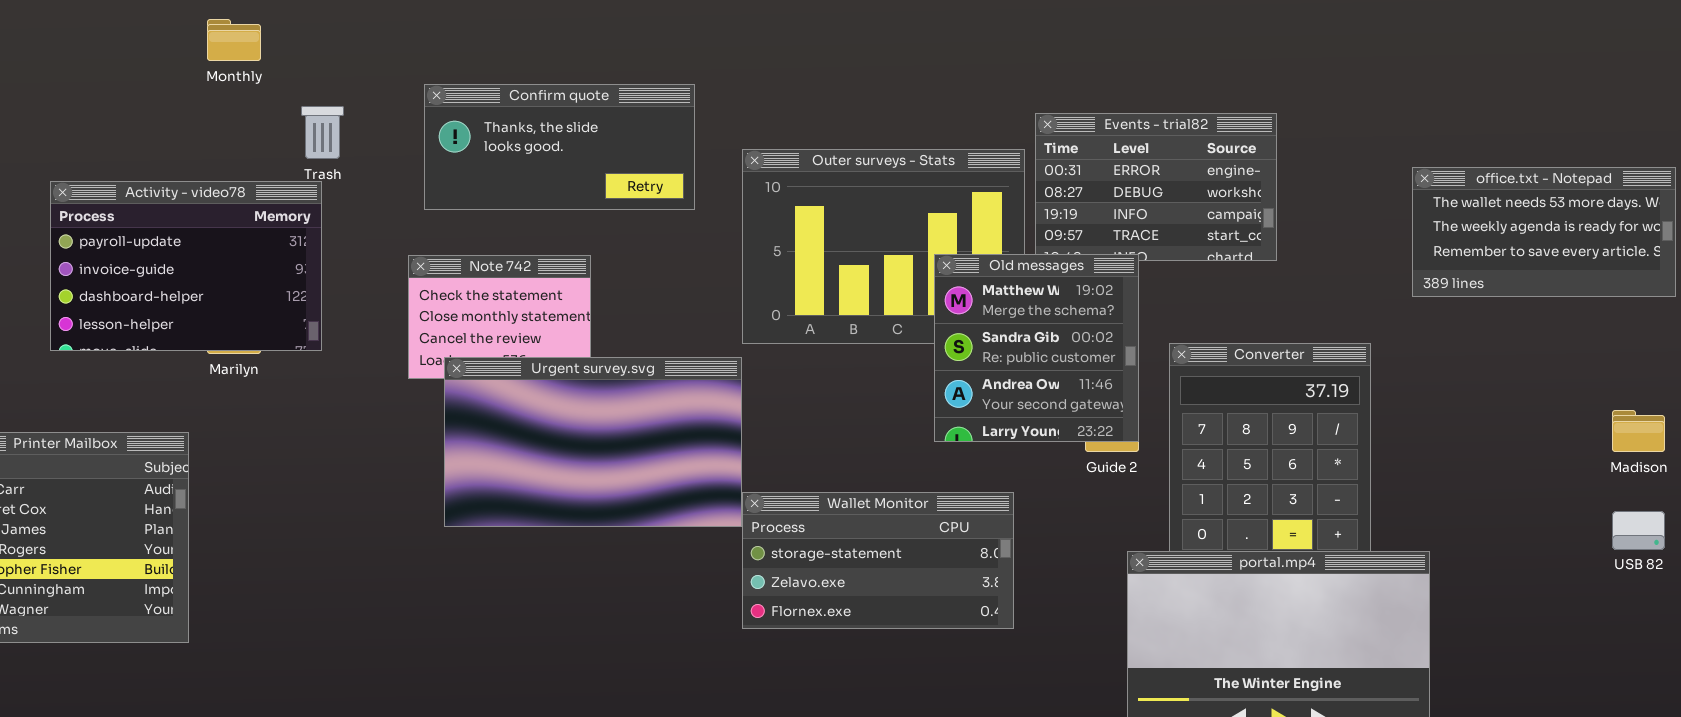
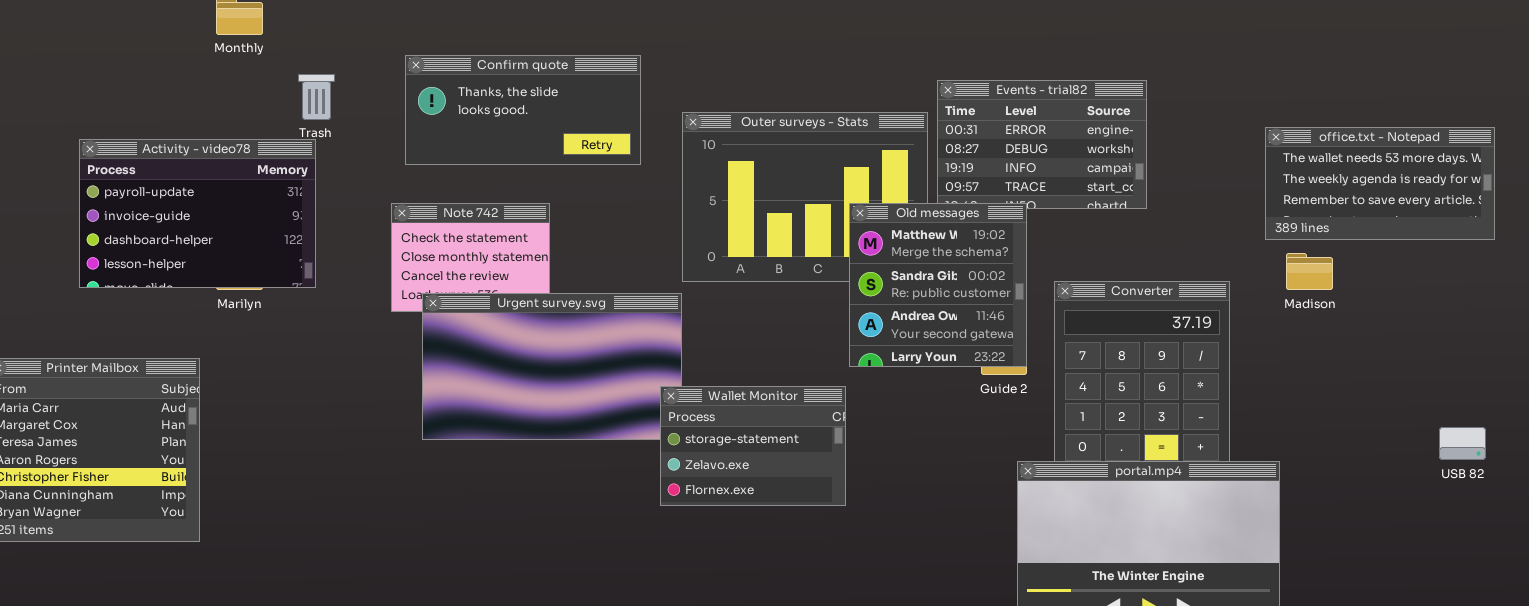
Madison: [1612,410,1665,452] -> [1286,253,1333,290], moved
Wallet Monitor: [742,492,1014,629] -> [660,386,846,506], moved, resized

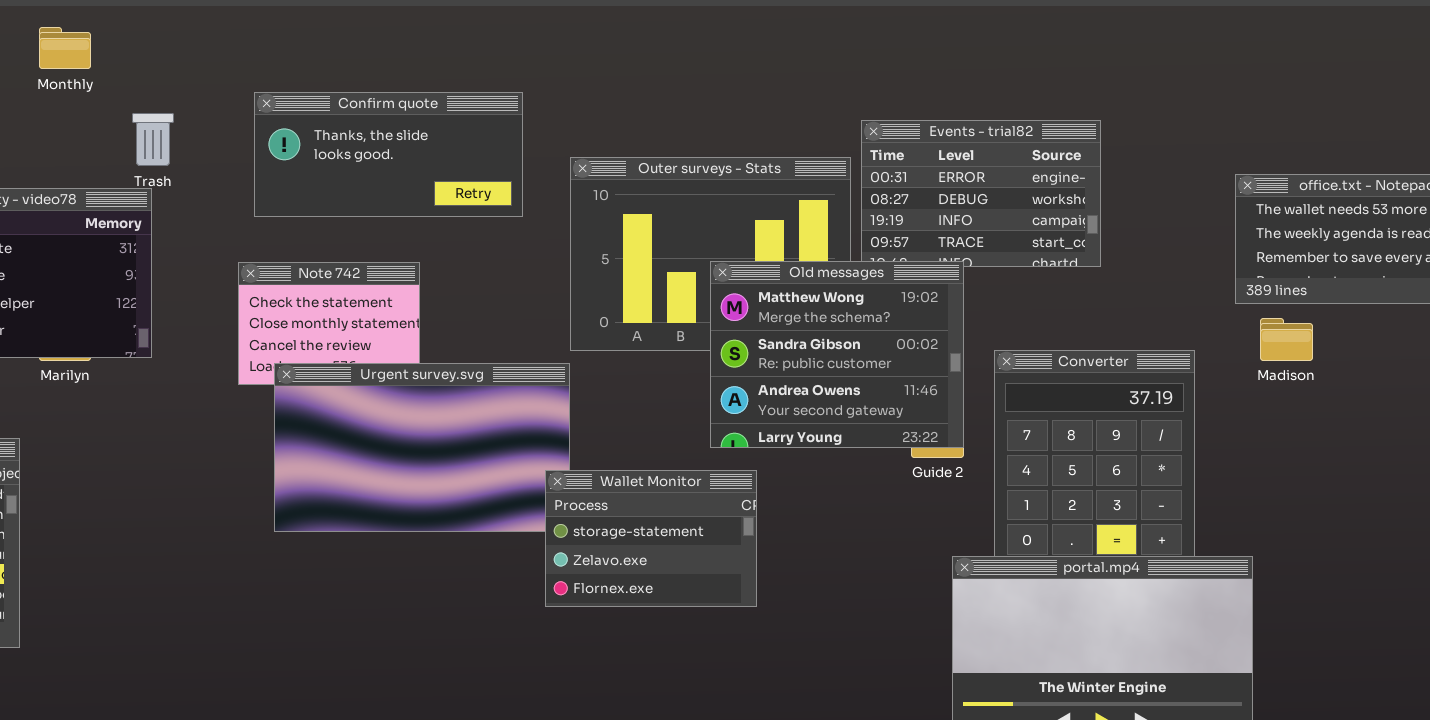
Old messages: [849,203,1027,367] -> [710,261,964,448], resized

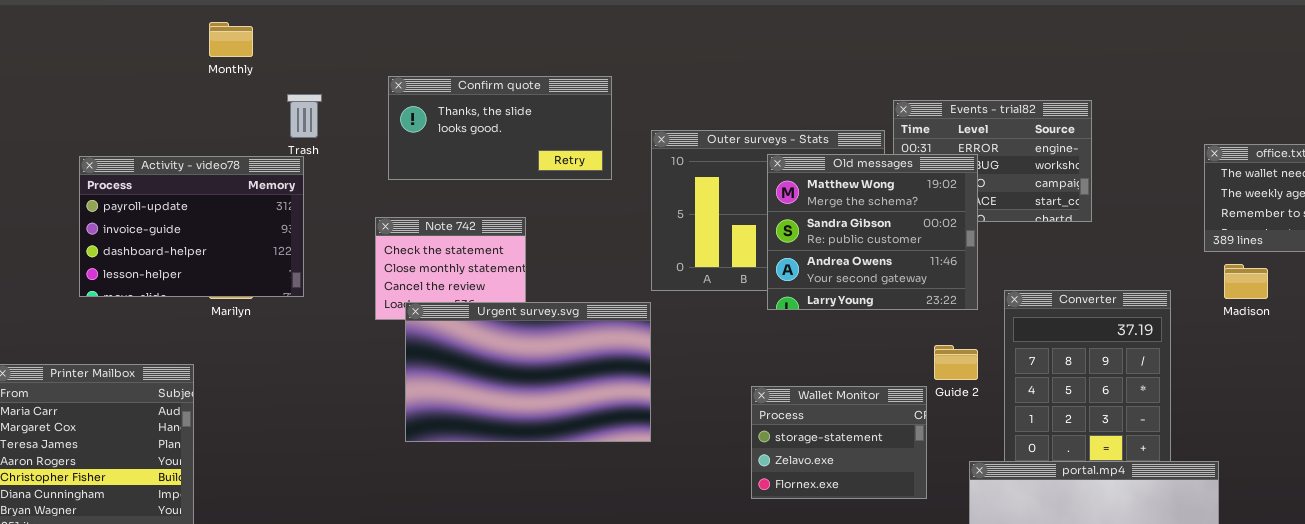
Old messages: [710,261,964,448] -> [767,154,978,310], moved
Wallet Monitor: [545,470,757,607] -> [751,386,927,499], moved

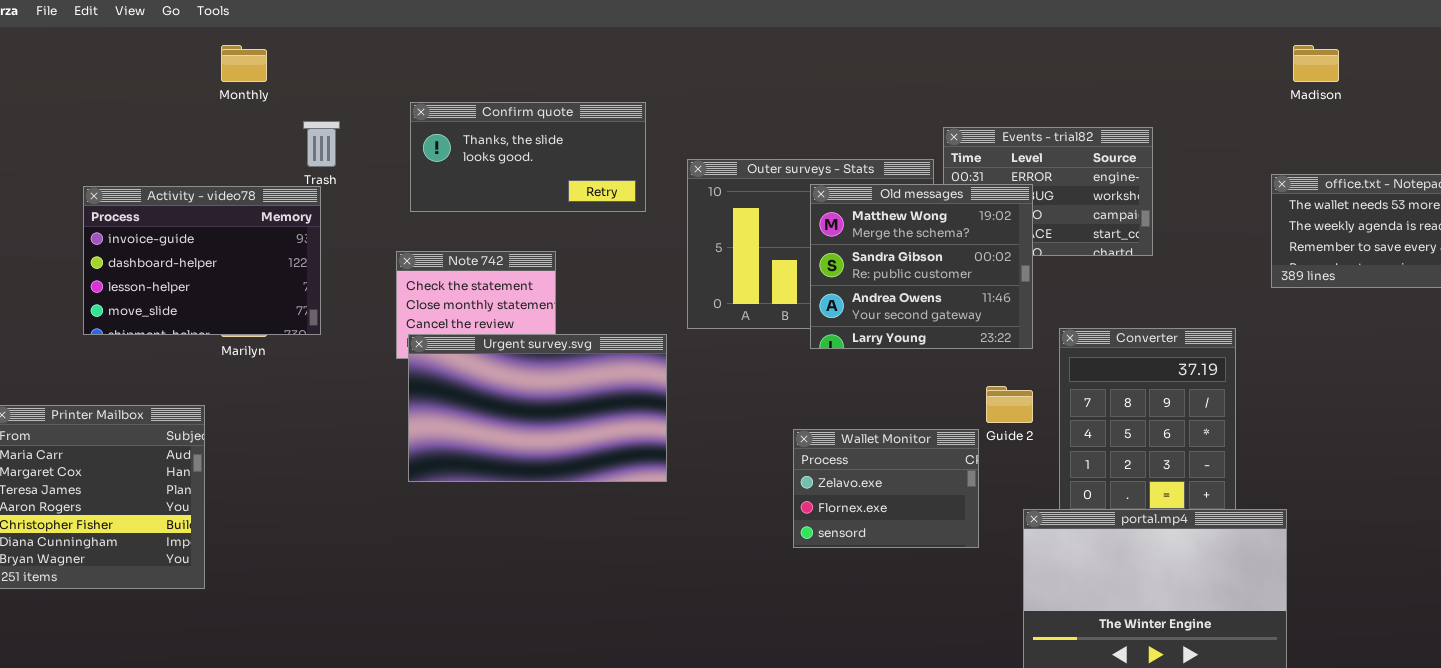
Activity - video78: [79,156,304,297] -> [83,186,321,335], scrolled down 1 row
Madison: [1224,264,1268,299] -> [1293,45,1339,82], moved
Urgent survey.svg: [405,302,651,442] -> [408,334,667,482], moved
Wallet Monitor: [751,386,927,499] -> [793,429,979,548], scrolled down 1 row

